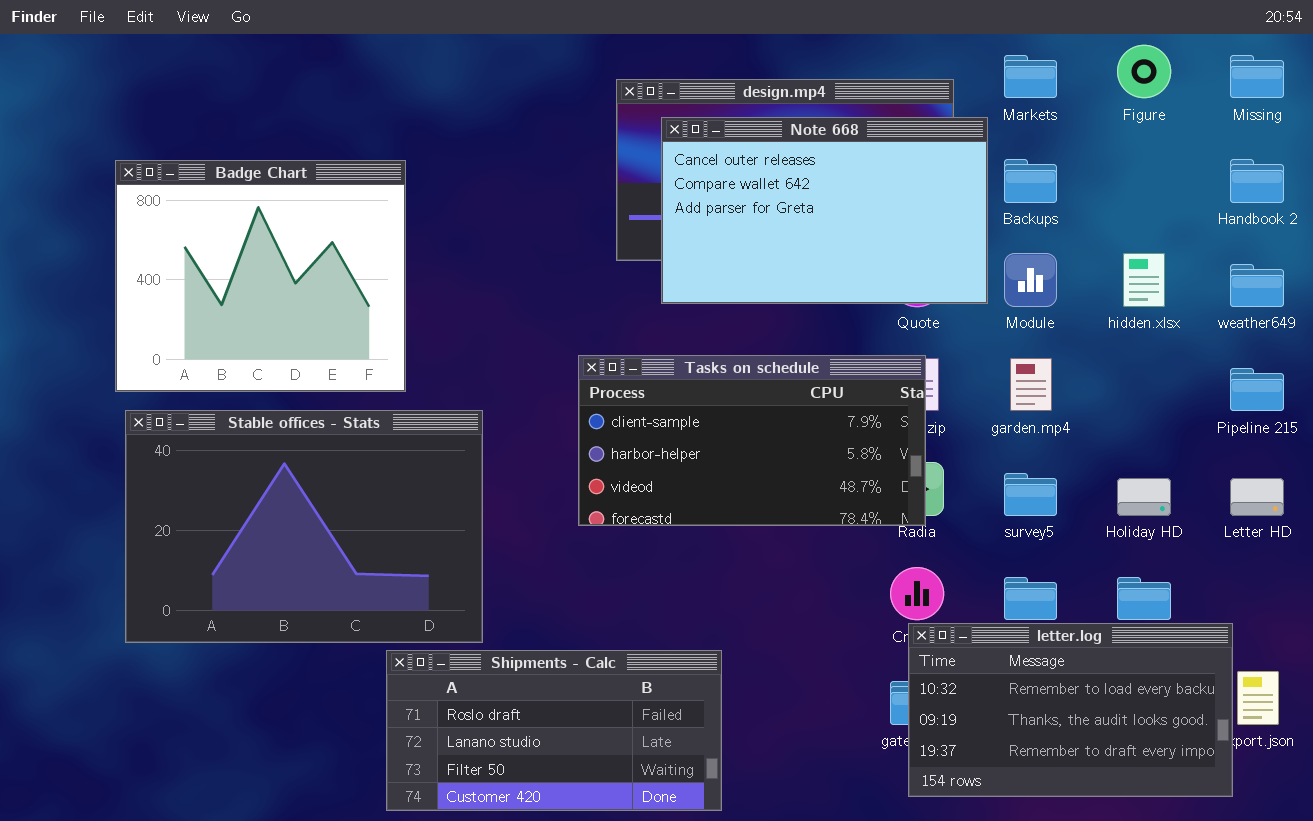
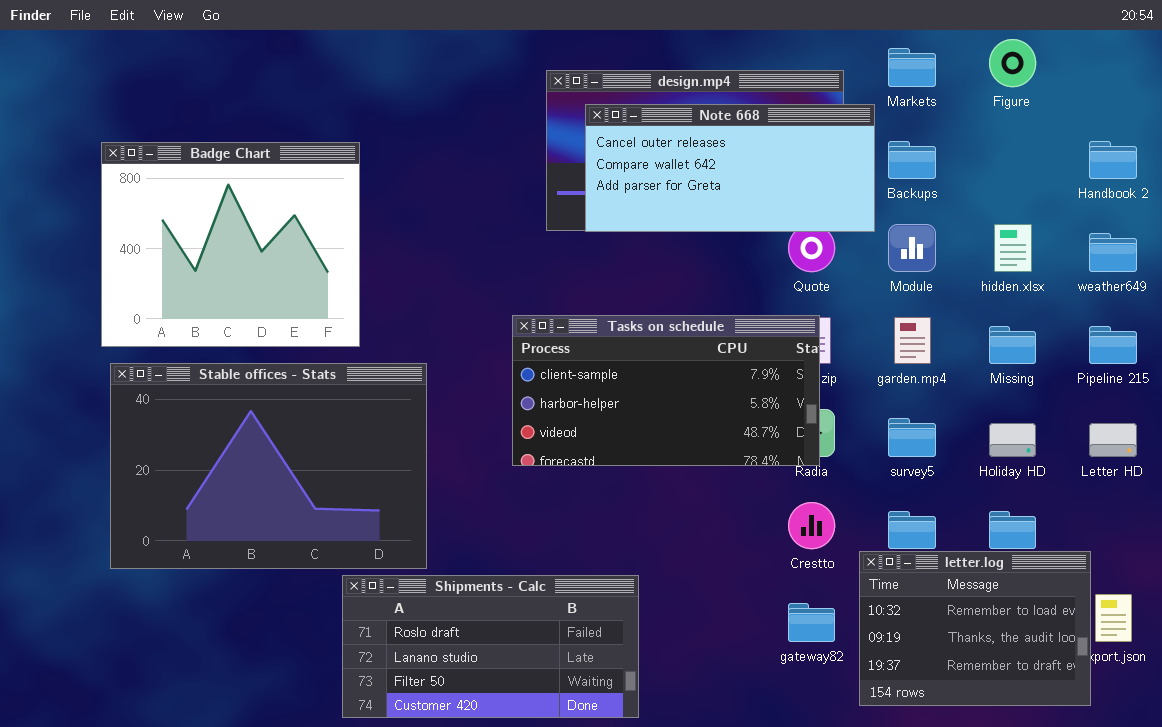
Missing: [1230,55,1284,98] -> [989,326,1036,364], moved
Note 668: [661,117,988,304] -> [585,104,875,232], resized
letter.log: [908,623,1233,797] -> [859,551,1091,706], resized

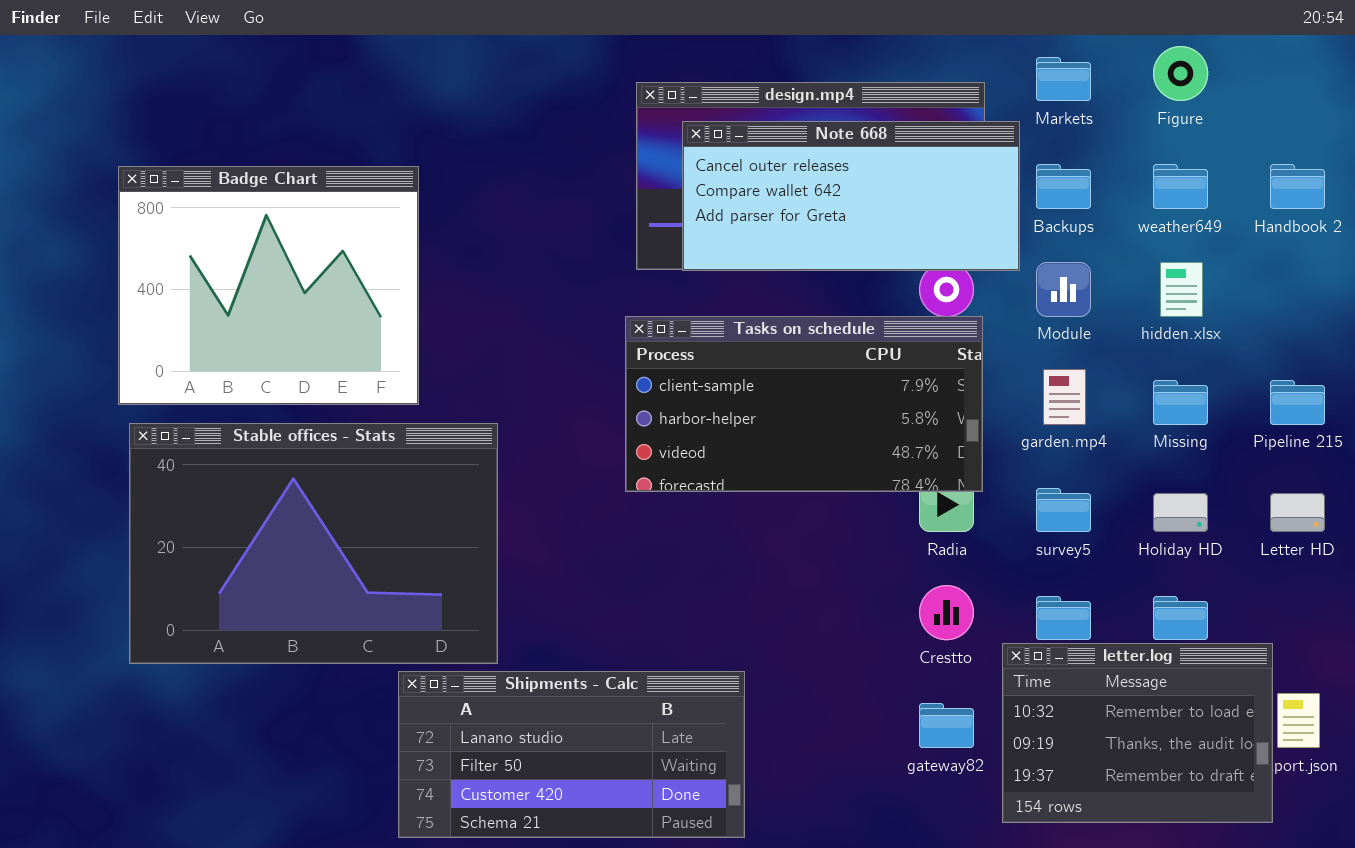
weather649: [1089,233,1137,272] -> [1153,164,1208,209], moved
Tasks on schedule: [512,315,820,466] -> [625,316,983,492], moved
Shipments - Calc: [342,575,639,718] -> [398,671,745,838], scrolled down 1 row

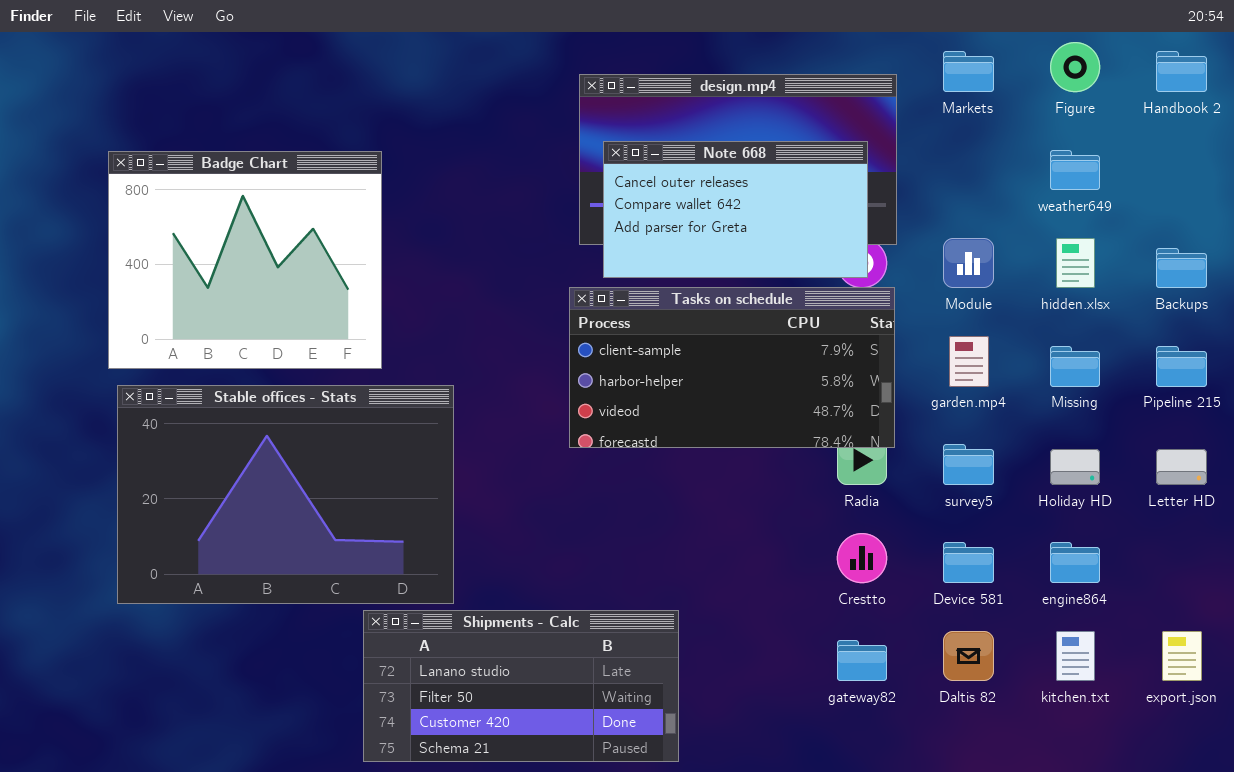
Note 668: [682,121,1020,271] -> [603,141,868,278], moved, resized
Backups: [1036,164,1091,209] -> [1156,248,1207,288], moved
Handbook 2: [1270,164,1325,209] -> [1156,51,1207,92], moved
letter.log: [1002,643,1273,823] -> none, closed

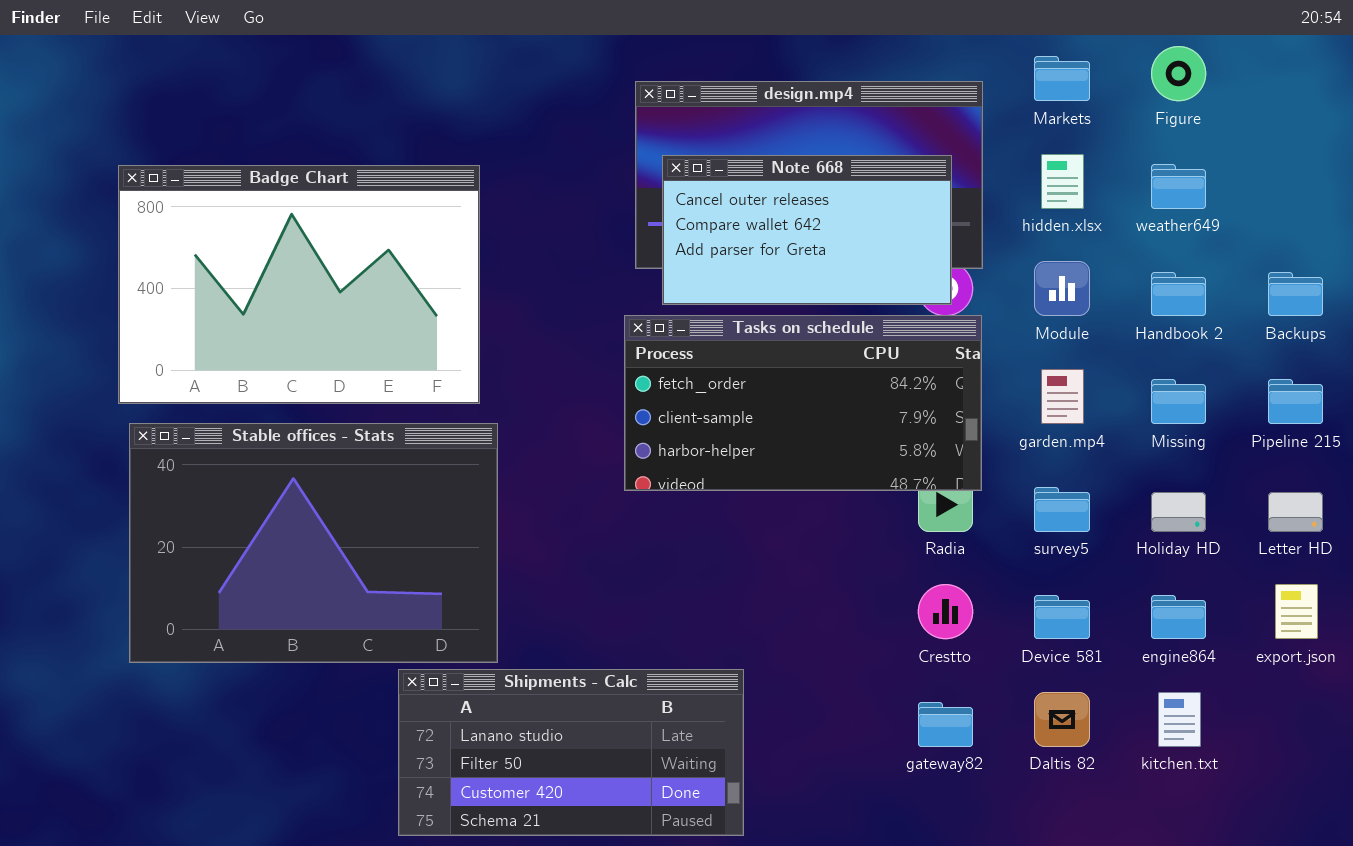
Handbook 2: [1156,51,1207,92] -> [1151,272,1206,316], moved
Badge Chart: [108,151,382,369] -> [118,165,480,404], resized
hidden.xlsx: [1056,238,1095,288] -> [1041,154,1084,209], moved
Tasks on schedule: [569,287,895,448] -> [624,315,982,491], scrolled up 1 row
export.json: [1162,631,1202,681] -> [1275,584,1318,639], moved

